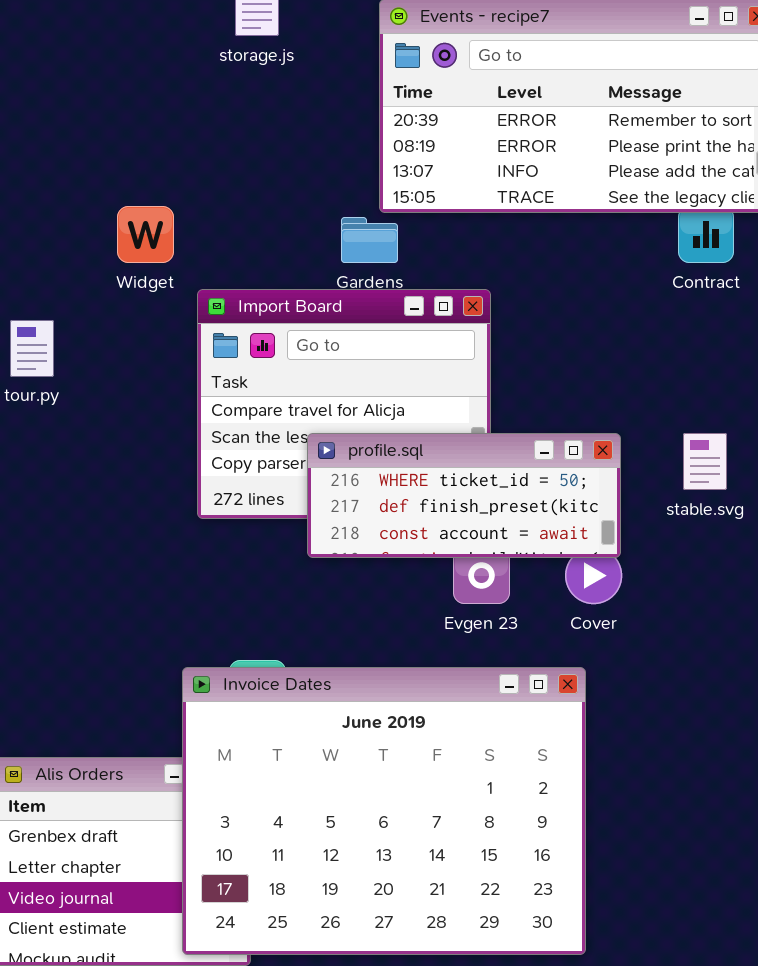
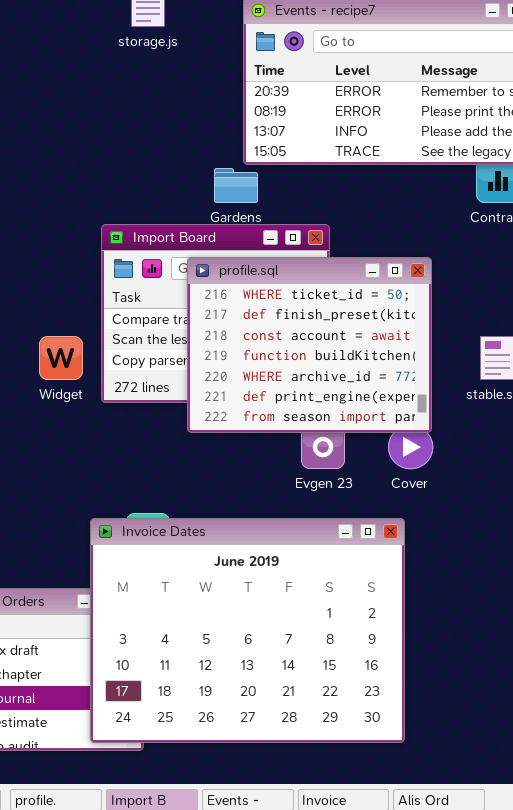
Widget: [117,206,174,263] -> [39,336,83,380], moved
profile.sql: [307,433,621,558] -> [187,257,432,433], resized

